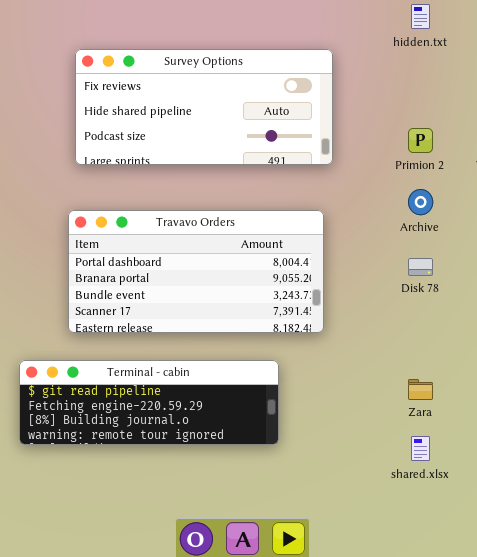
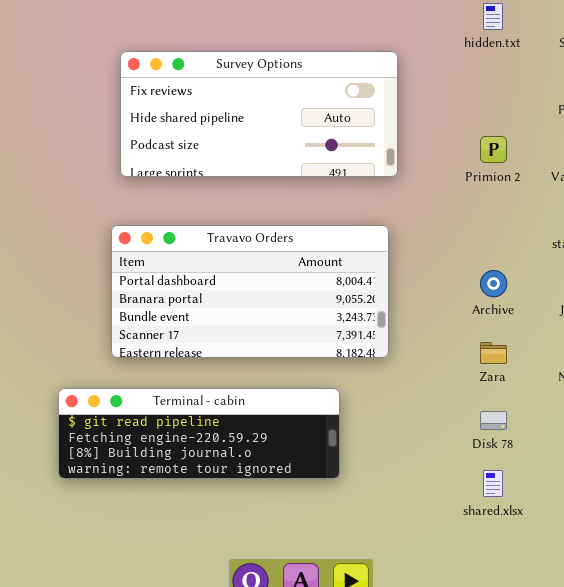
Archive: [408,189,433,215] -> [480,270,507,297], moved
Disk 78: [408,258,433,276] -> [480,411,507,430], moved
Zara: [408,379,433,400] -> [480,342,507,364], moved

